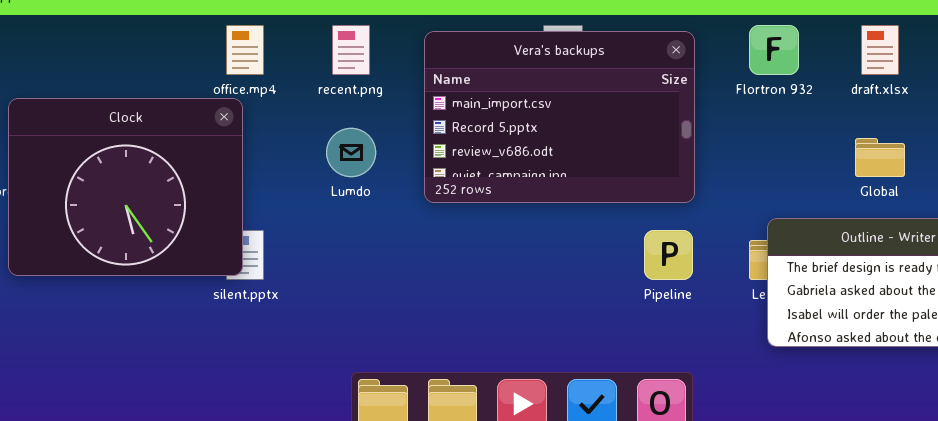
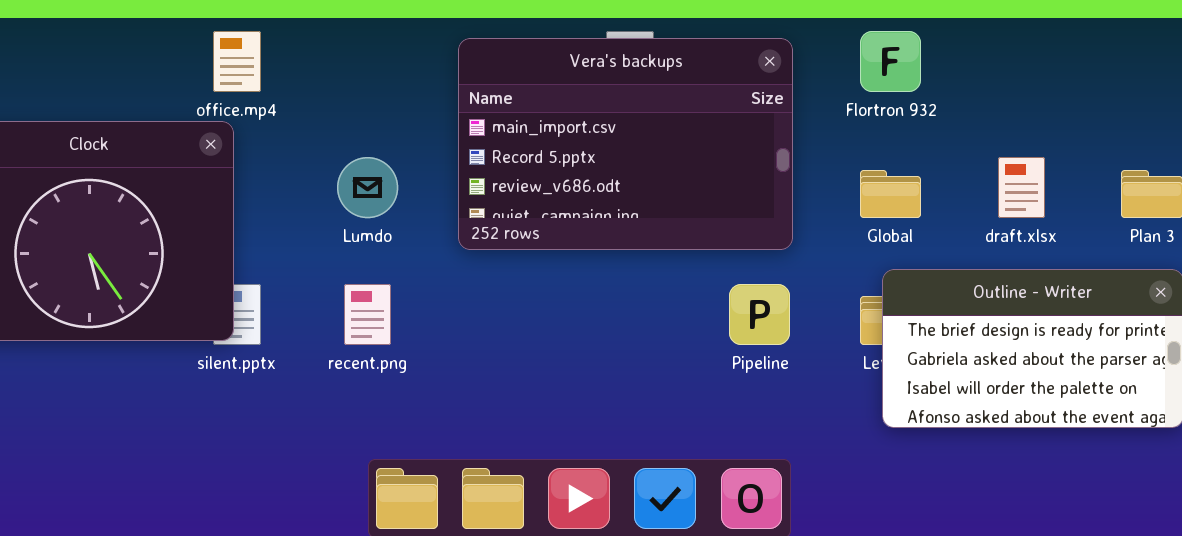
recent.png: [332,25,370,75] -> [344,284,391,345], moved
draft.xlsx: [861,25,899,75] -> [998,157,1045,218], moved
Global: [855,138,905,177] -> [860,170,921,218], moved

